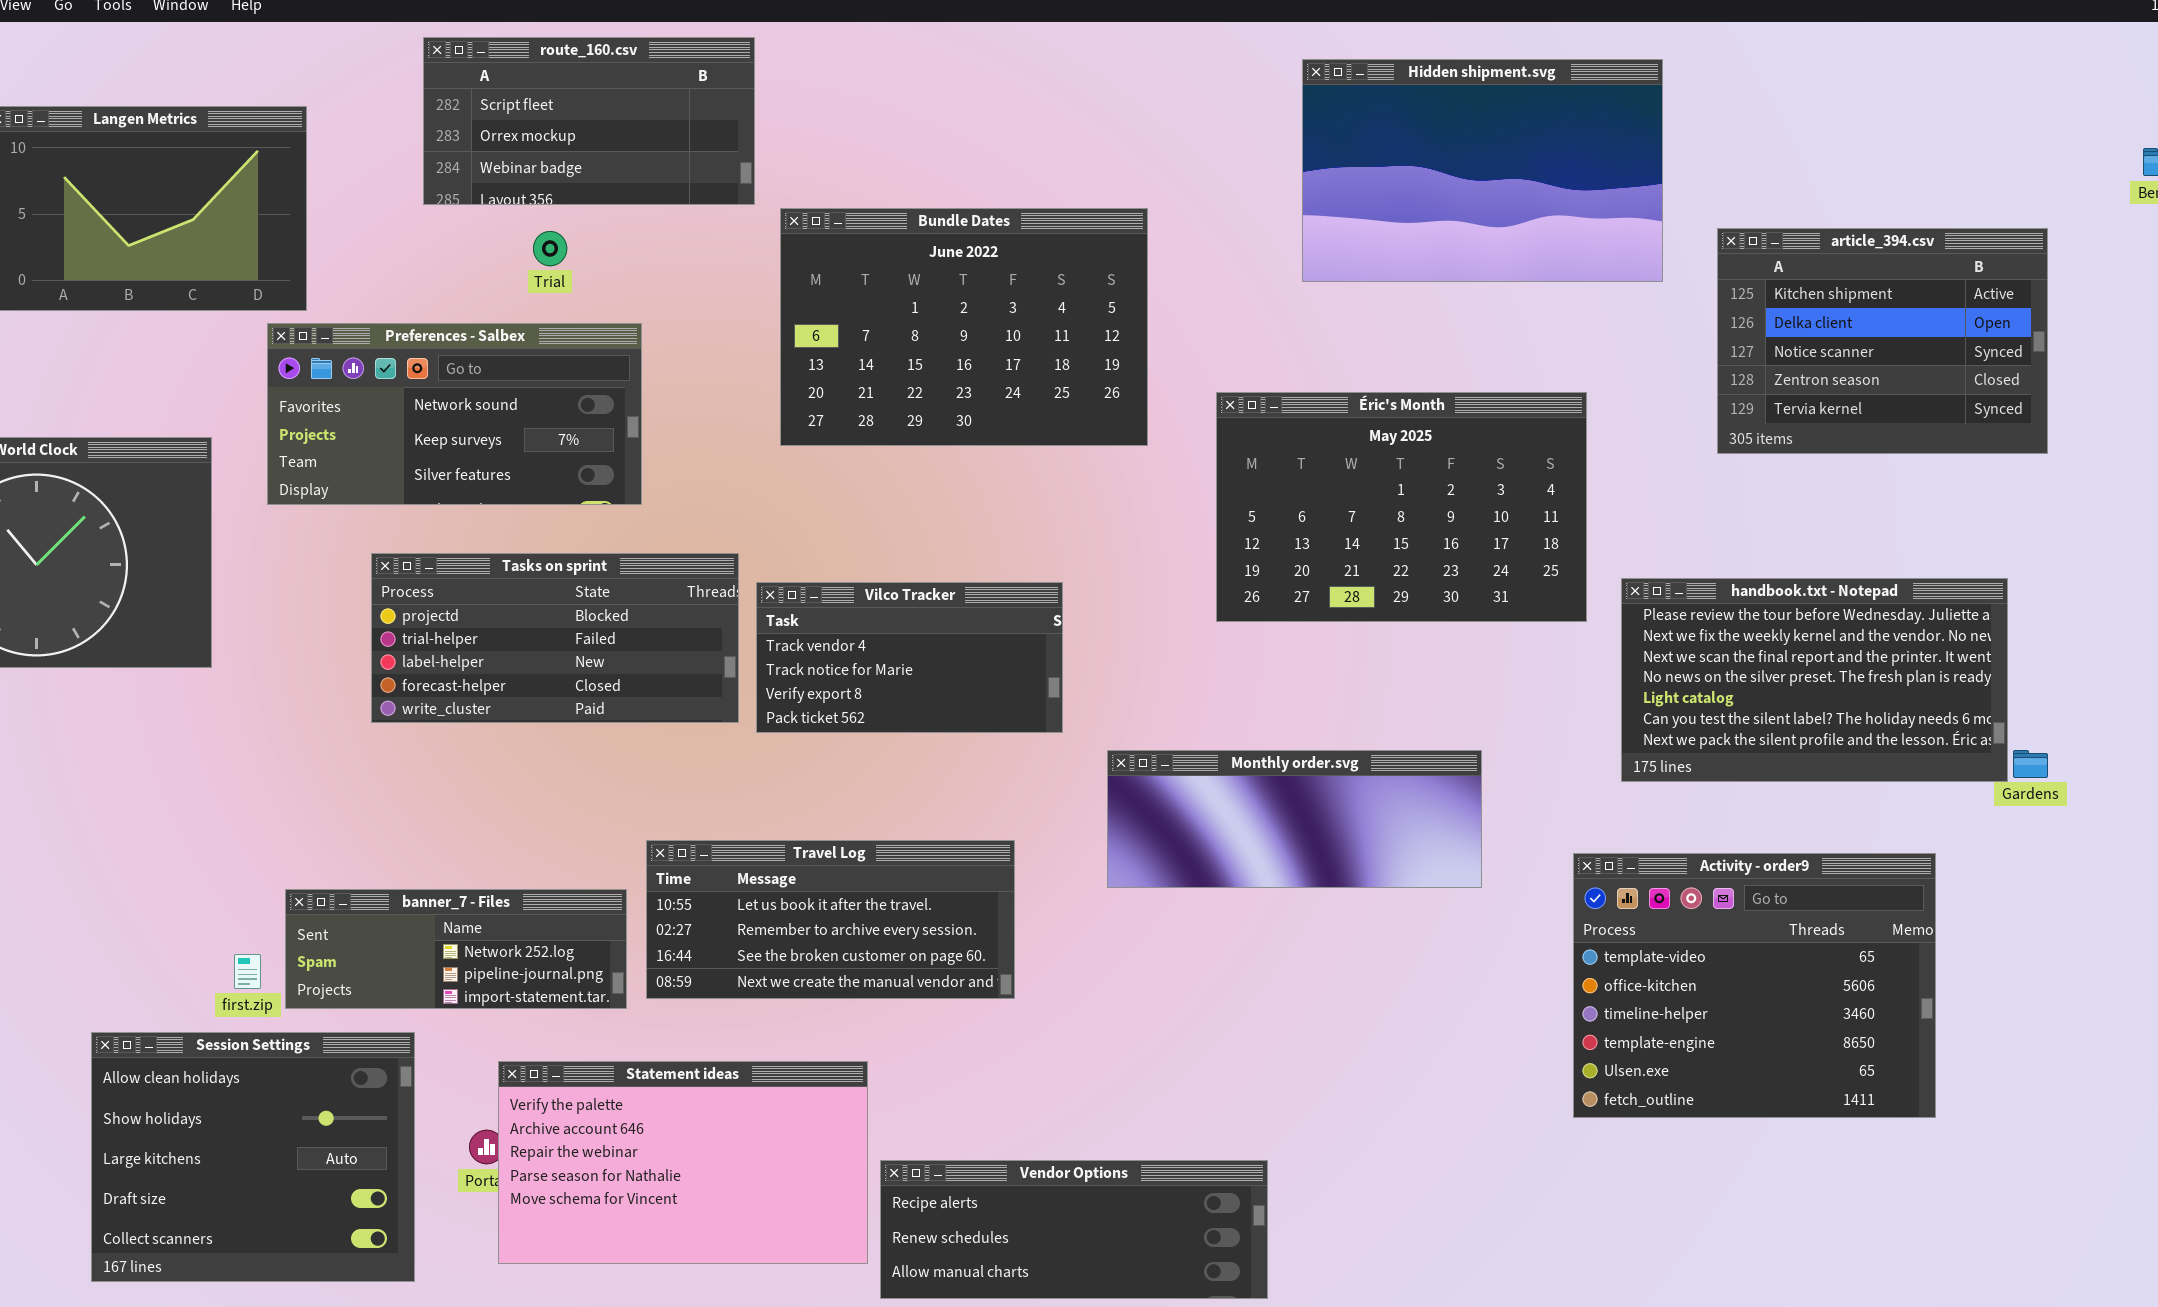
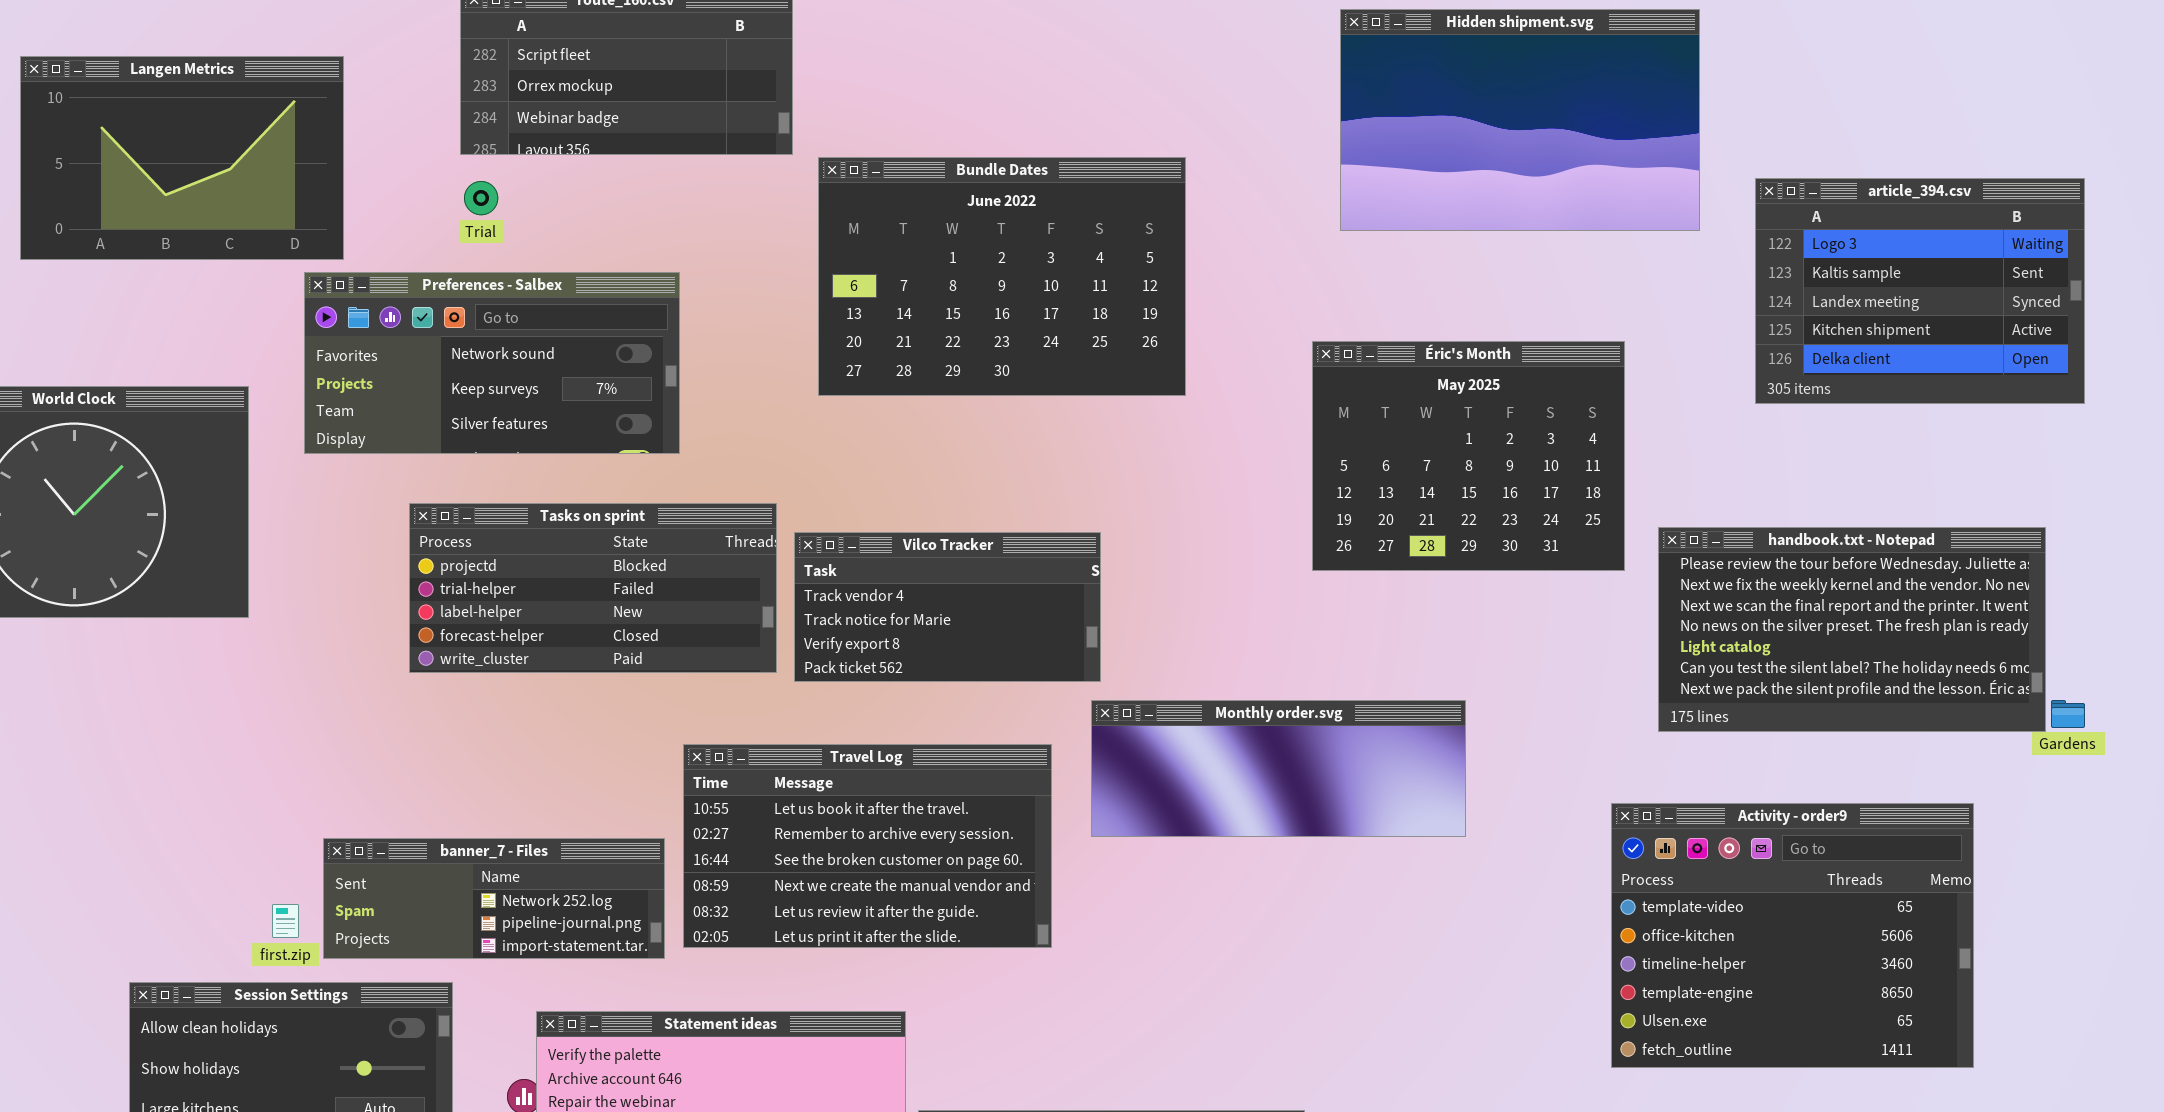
article_394.csv: [1717,228,2048,454] -> [1755,178,2085,404], scrolled up 3 rows
Trial: [533,231,567,266] -> [464,181,498,215], moved
Éric's Month: [1216,392,1587,622] -> [1312,341,1625,571], resized
Monthly order.svg: [1107,750,1482,888] -> [1091,700,1466,837], moved
Travel Log: [646,840,1015,999] -> [683,744,1052,948], resized

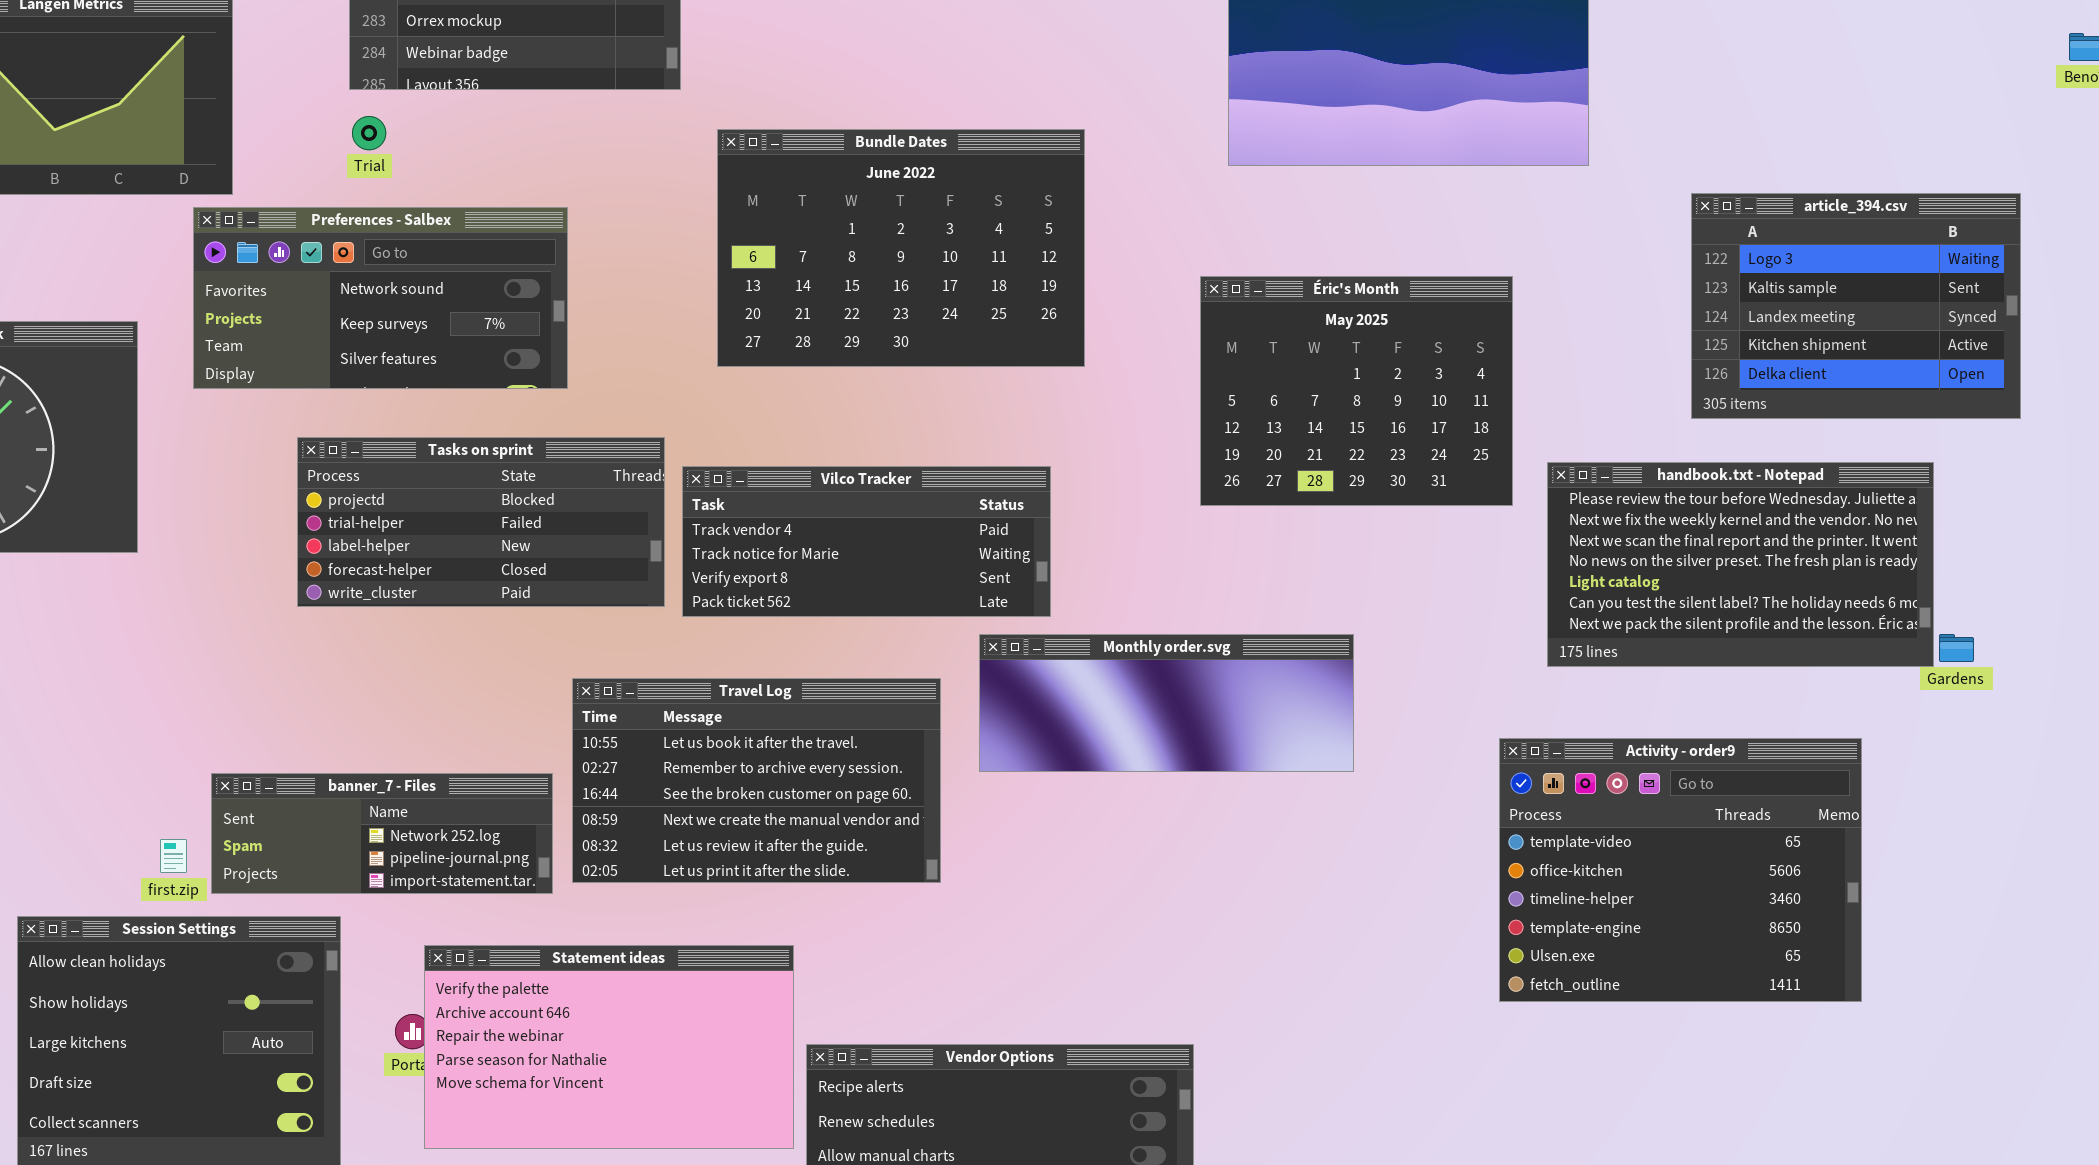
Bundle Dates: [818,157,1186,396] -> [717,129,1085,367], moved
article_394.csv: [1755,178,2085,404] -> [1691,193,2021,419], moved
Vilco Tracker: [794,532,1101,682] -> [682,466,1051,617], resized

